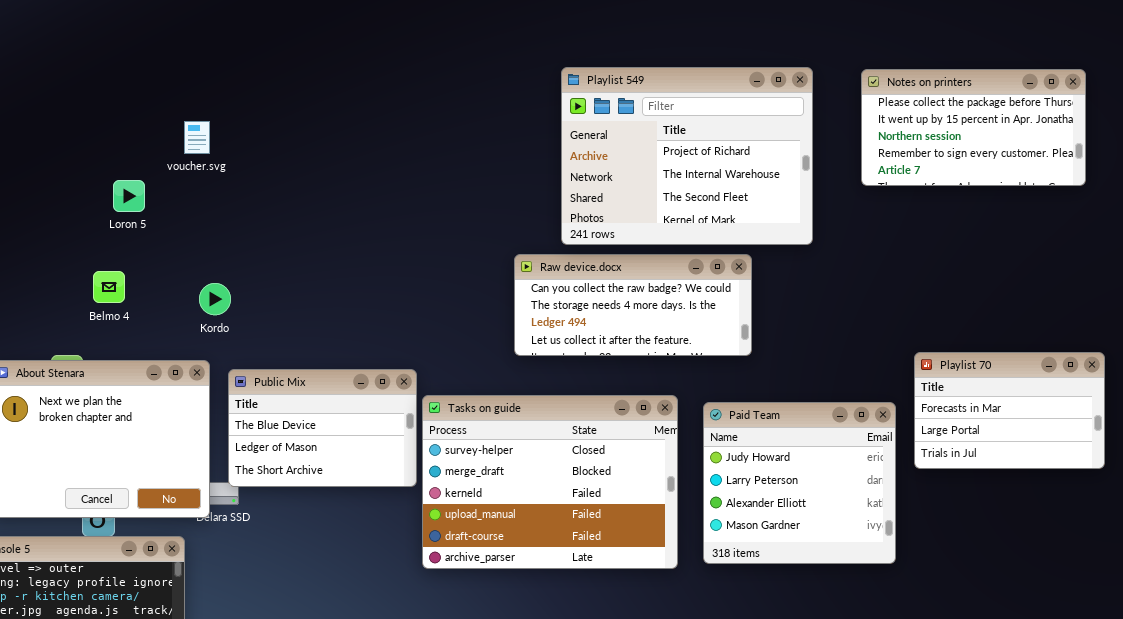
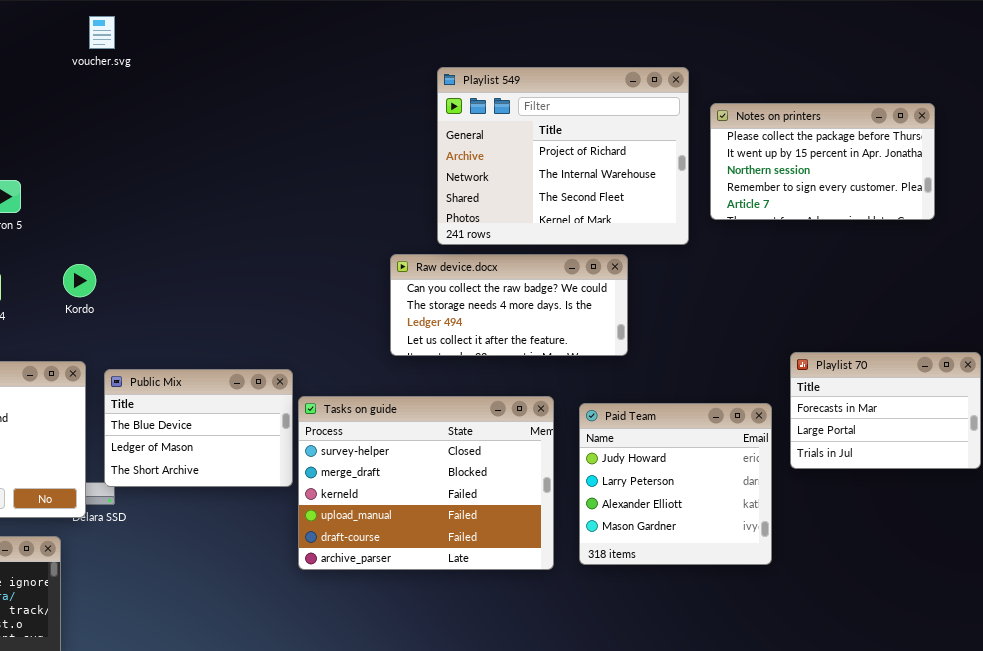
Notes on printers: [861,69,1086,186] -> [710,103,935,220], moved
voucher.svg: [184,121,210,154] -> [89,16,115,49], moved
Kordo: [199,283,231,315] -> [63,264,96,297], moved

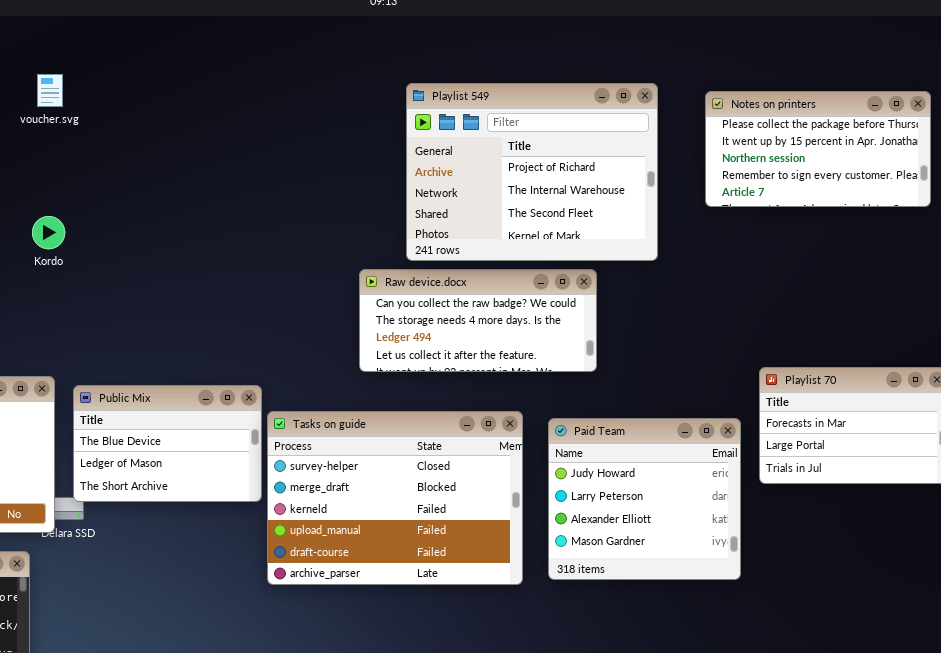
voucher.svg: [89,16,115,49] -> [37,74,63,107], moved
Notes on printers: [710,103,935,220] -> [705,91,931,207], moved
Kordo: [63,264,96,297] -> [32,216,65,249], moved

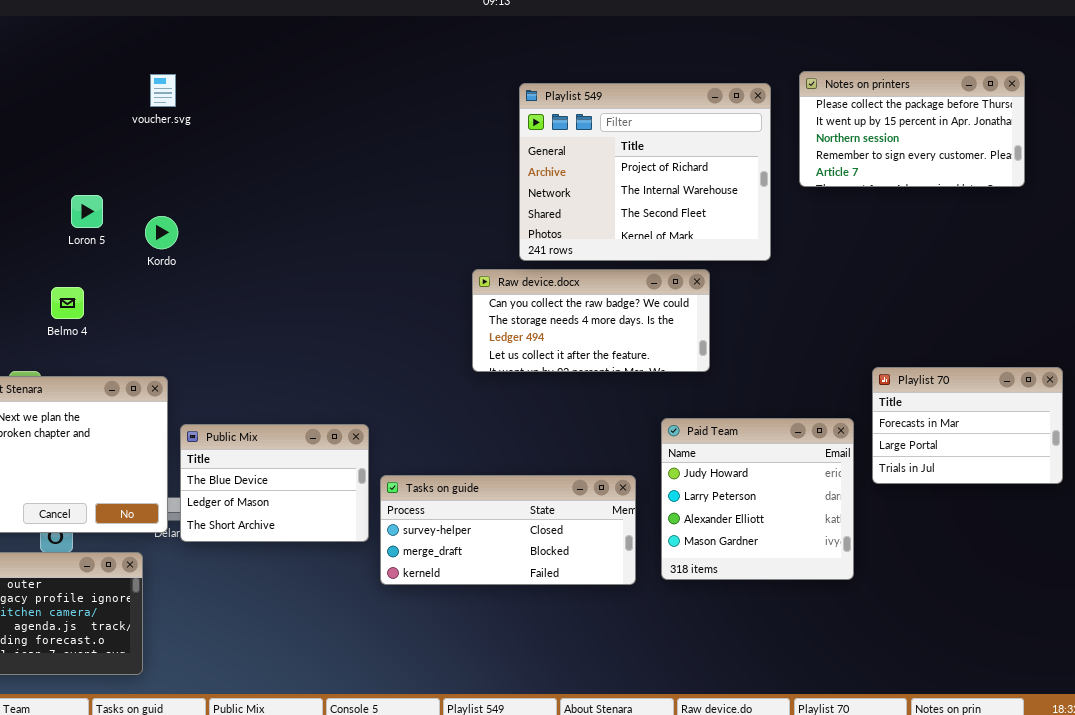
Notes on printers: [705,91,931,207] -> [799,71,1025,187], moved
Public Mix: [73,385,262,502] -> [180,424,369,542], moved
Tasks on guide: [267,411,523,585] -> [380,475,636,585], resized

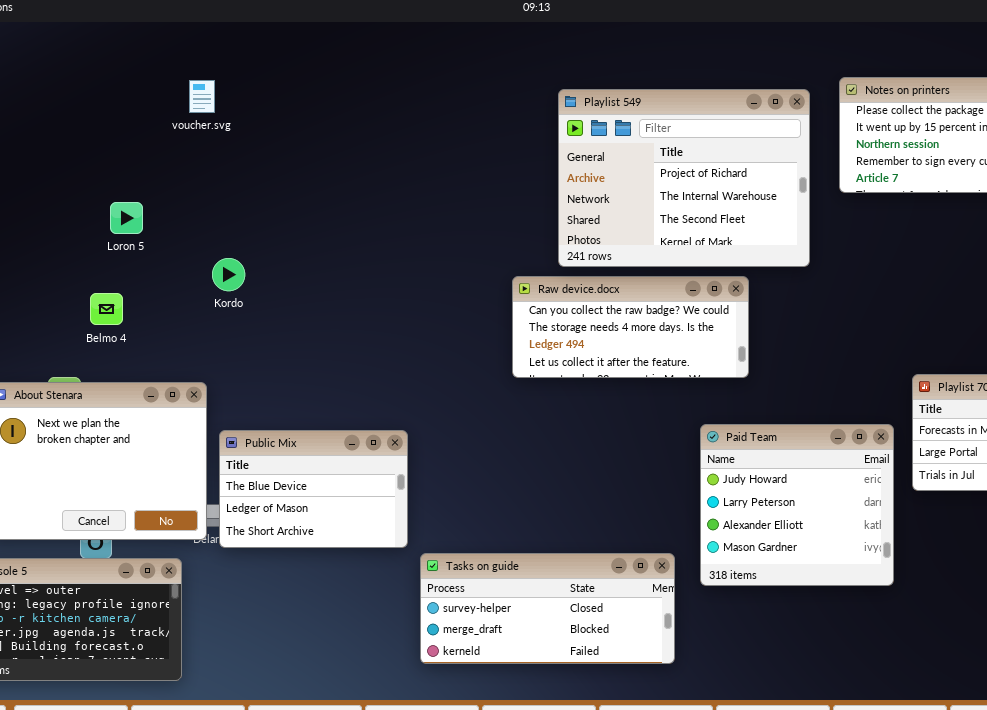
Kordo: [145,216,178,249] -> [212,258,245,291], moved
Tasks on guide: [380,475,636,585] -> [420,553,675,664], moved

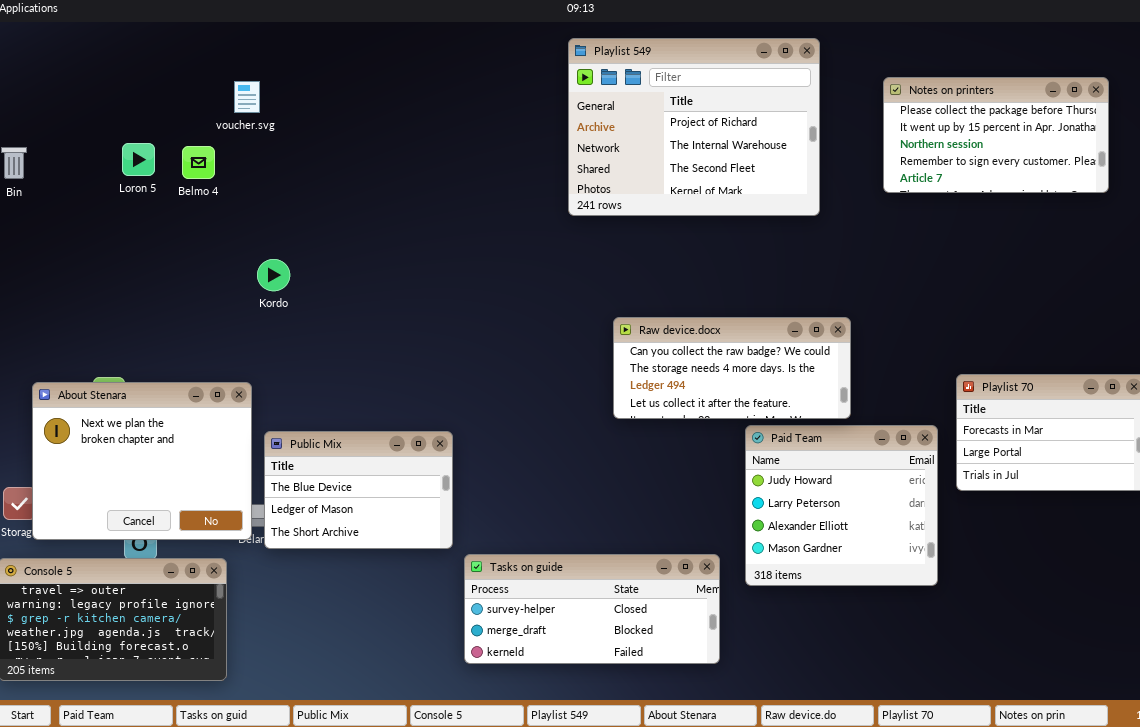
Playlist 549: [558,89,810,267] -> [568,38,820,216], moved
Loron 5: [110,202,143,234] -> [122,143,155,176], moved
Raw device.docx: [512,276,749,378] -> [613,317,851,419], moved
Belmo 4: [90,293,123,325] -> [182,146,215,179], moved

